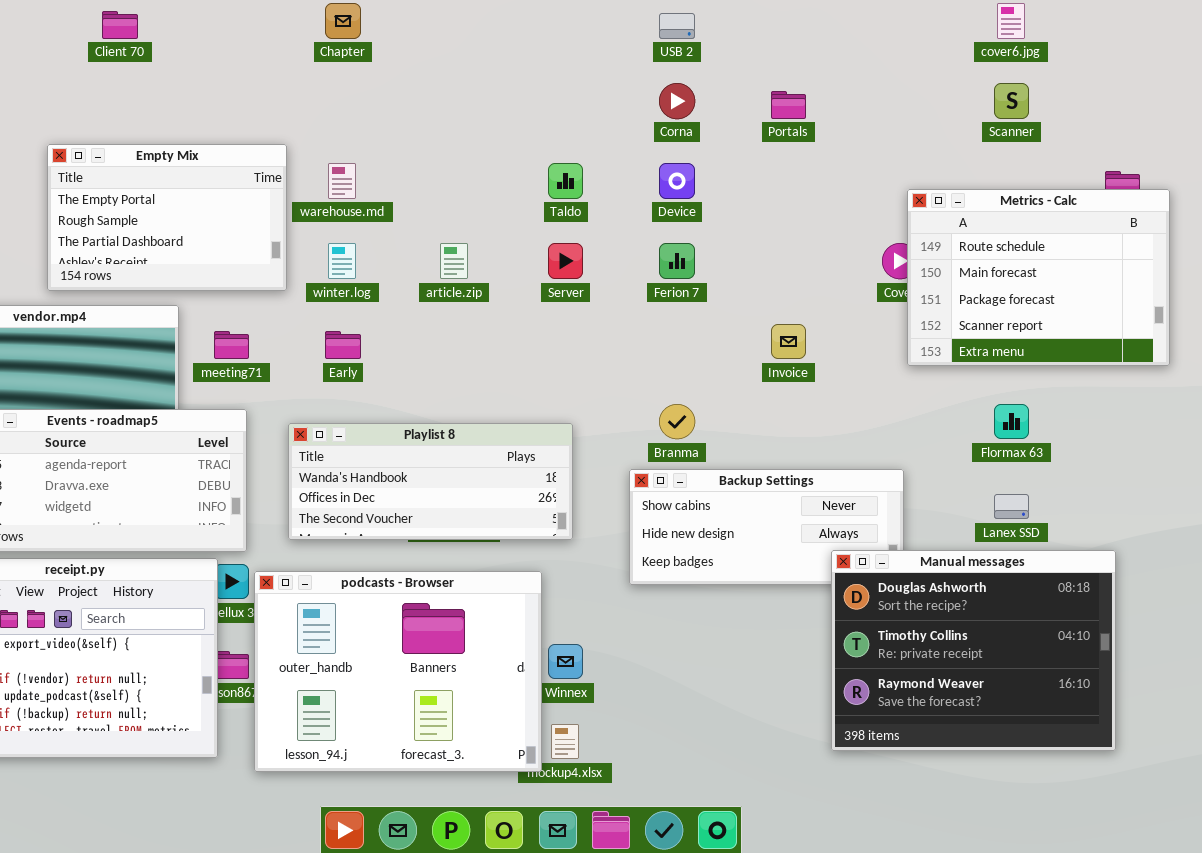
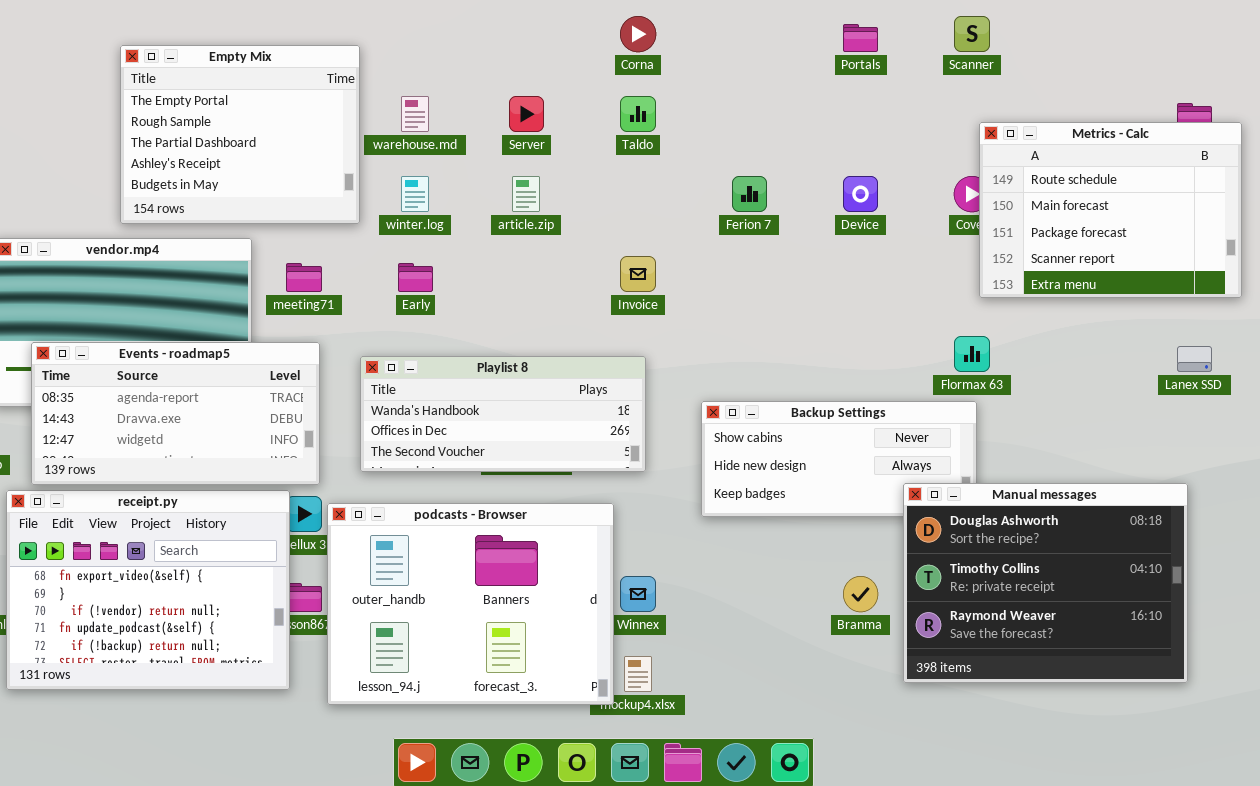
Corna: [659,83,695,119] -> [620,16,656,52], moved
Scanner: [994,83,1029,119] -> [954,16,990,52], moved
Empty Mix: [47,144,287,291] -> [120,45,360,224], resized
Device: [659,163,695,199] -> [843,176,878,212], moved
Server: [548,243,583,279] -> [509,96,544,132], moved
Invoice: [771,324,806,359] -> [620,256,656,292], moved
Branma: [659,404,695,439] -> [843,576,878,612], moved
Flormax 63: [994,404,1029,439] -> [954,336,990,372], moved
Lanex SSD: [994,494,1029,519] -> [1177,346,1212,372], moved

